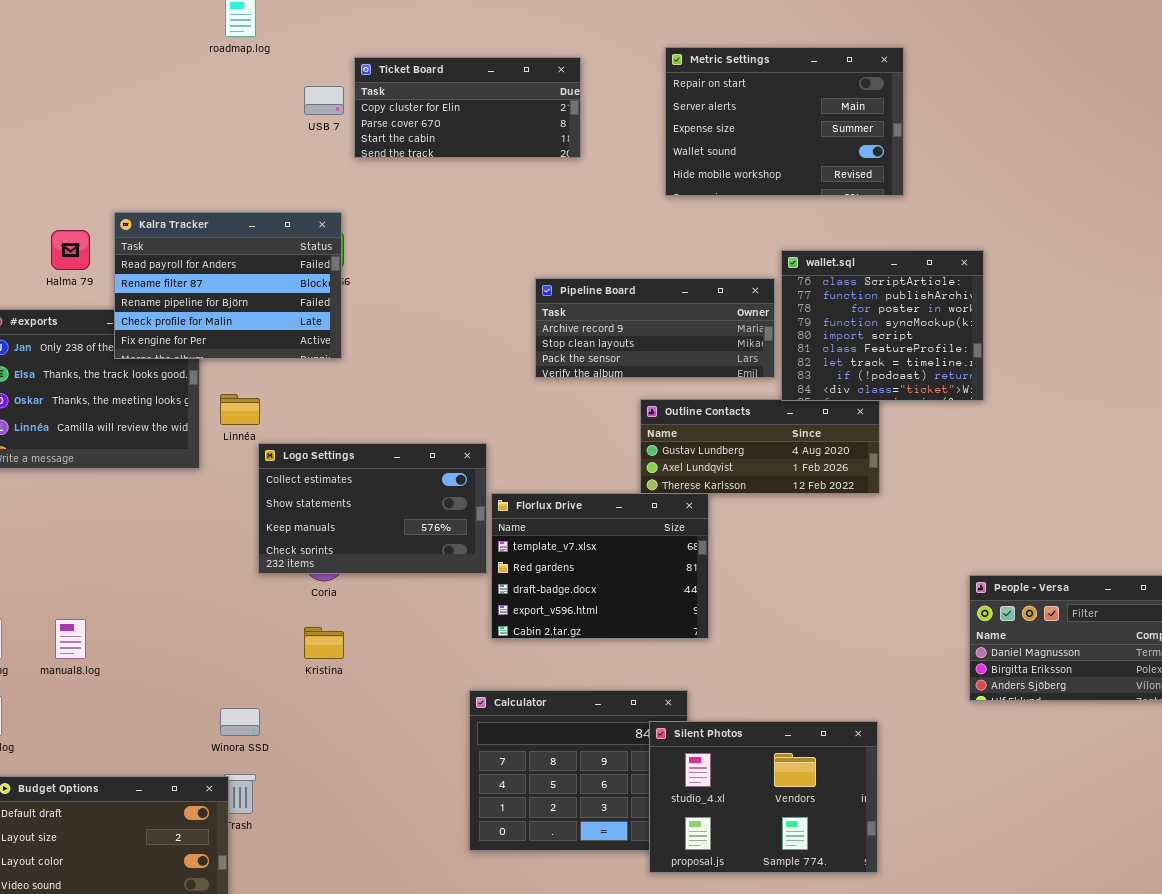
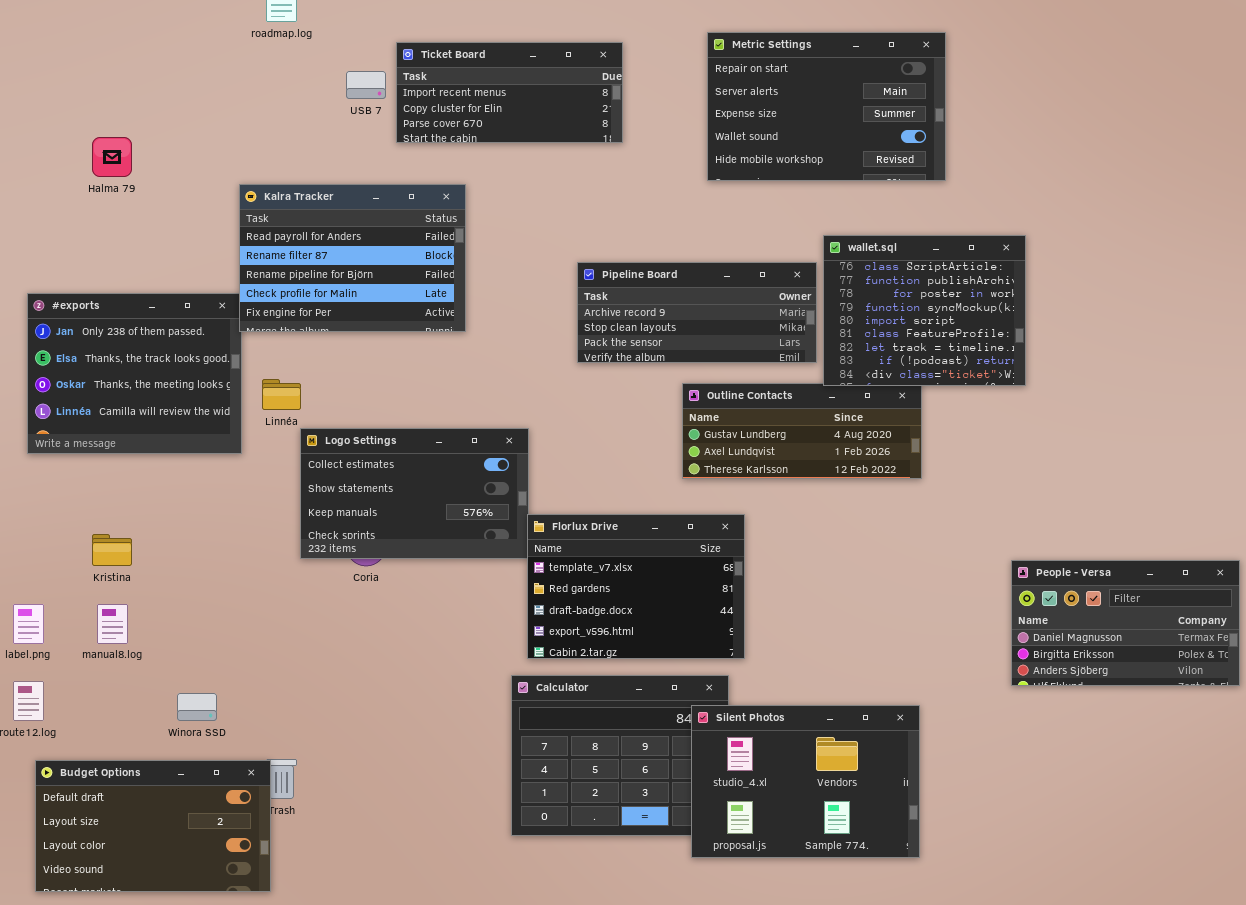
Ticket Board: [354,57,581,158] -> [396,42,623,143], scrolled up 1 row
Kalra Tracker: [114,212,342,359] -> [239,184,466,332], moved
Halma 79: [51,230,90,270] -> [92,137,132,177], moved
Florlux Drive: [491,493,709,639] -> [527,514,745,659], moved
Kristina: [304,627,344,659] -> [92,534,132,566], moved
Winora SSD: [220,708,260,736] -> [177,693,217,721], moved

